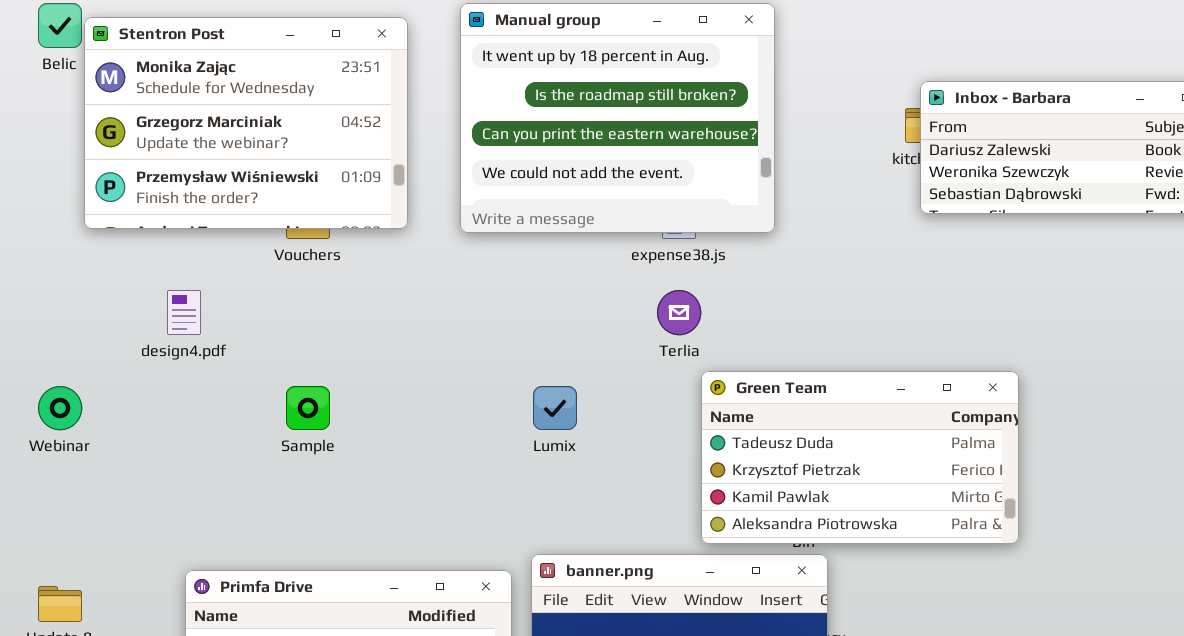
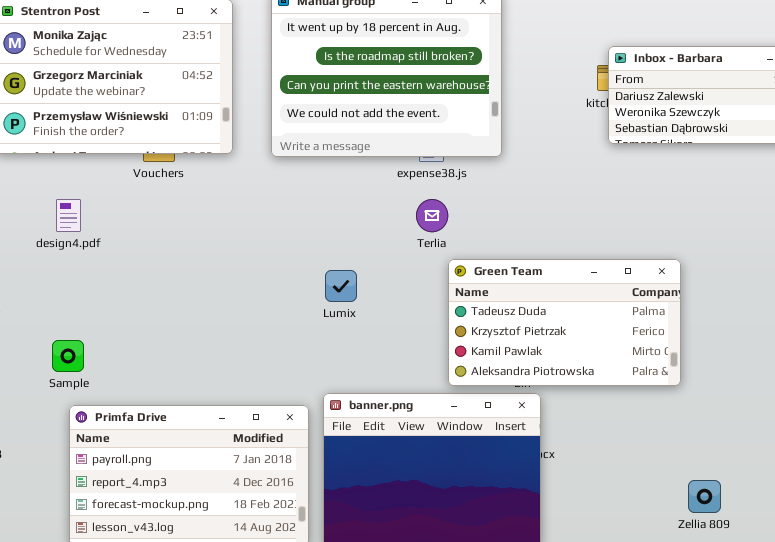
Sample: [286,386,330,430] -> [52,340,84,372], moved

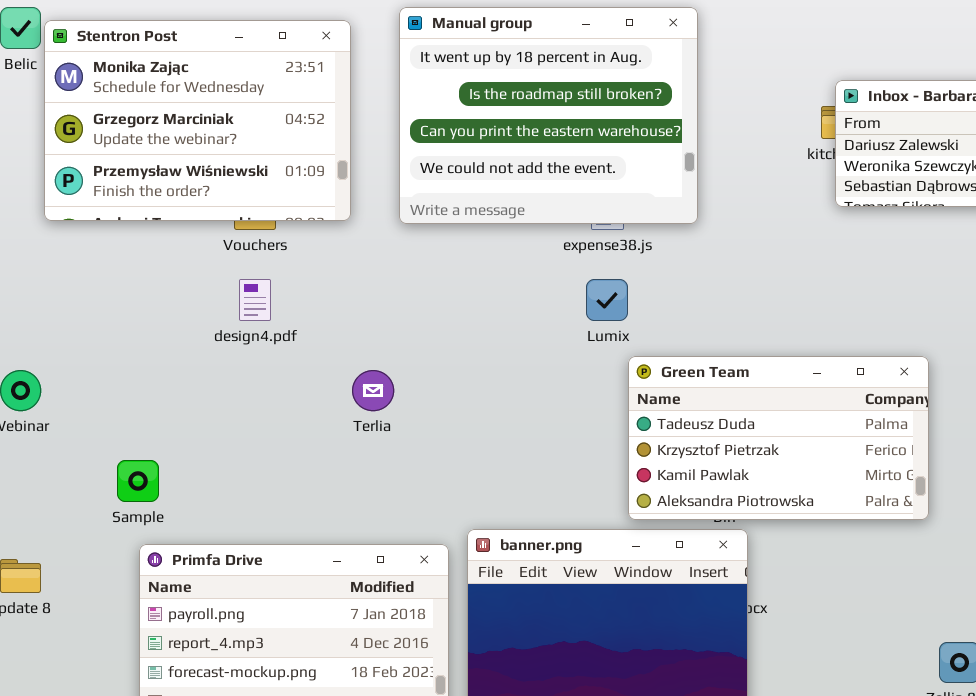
design4.pdf: [56,199,81,232] -> [239,279,271,321], moved
Terlia: [416,199,448,232] -> [352,370,394,411], moved
Lumix: [325,270,357,302] -> [586,279,628,321], moved

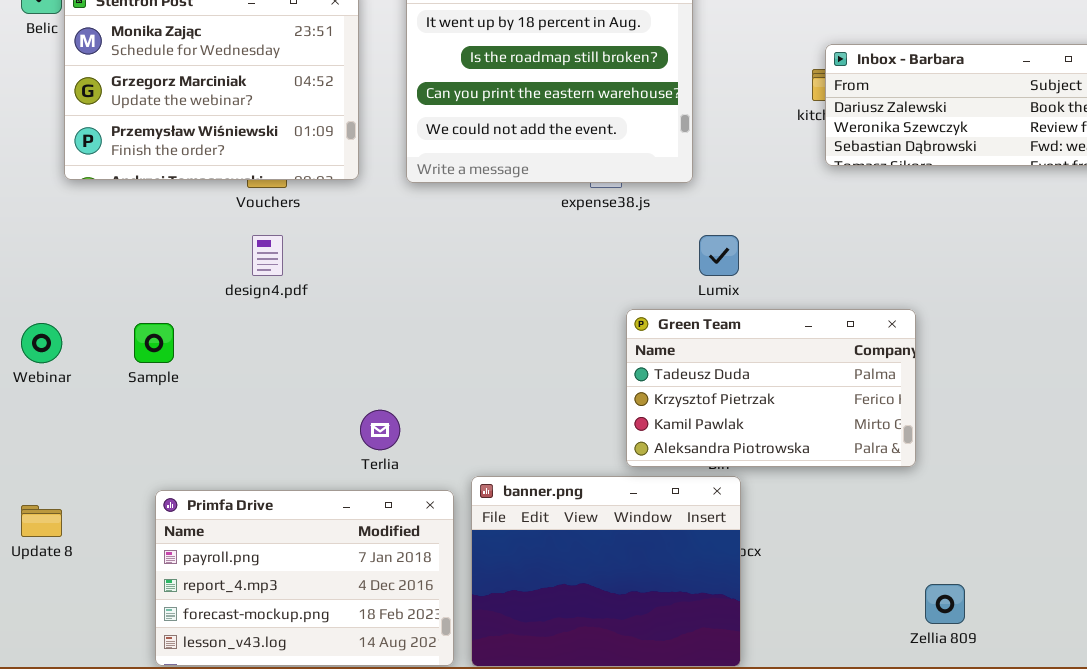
Lumix: [586,279,628,321] -> [699,235,739,276], moved
Terlia: [352,370,394,411] -> [360,410,400,450], moved
Sample: [117,460,159,502] -> [134,323,174,363], moved

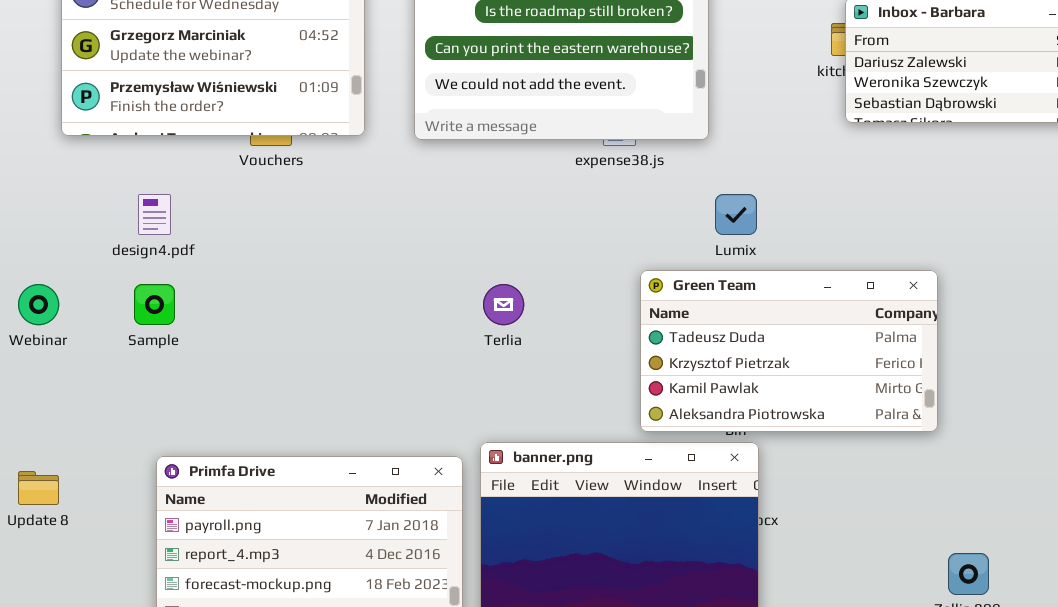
design4.pdf: [252,235,283,276] -> [138,194,171,235], moved
Terlia: [360,410,400,450] -> [483,284,524,325], moved

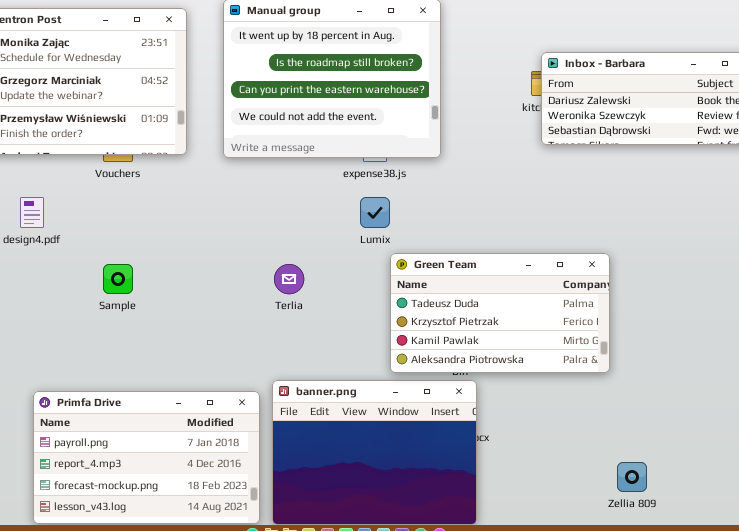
Lumix: [715,194,757,235] -> [360,197,390,228], moved
Sample: [134,284,175,325] -> [103,264,133,294], moved

